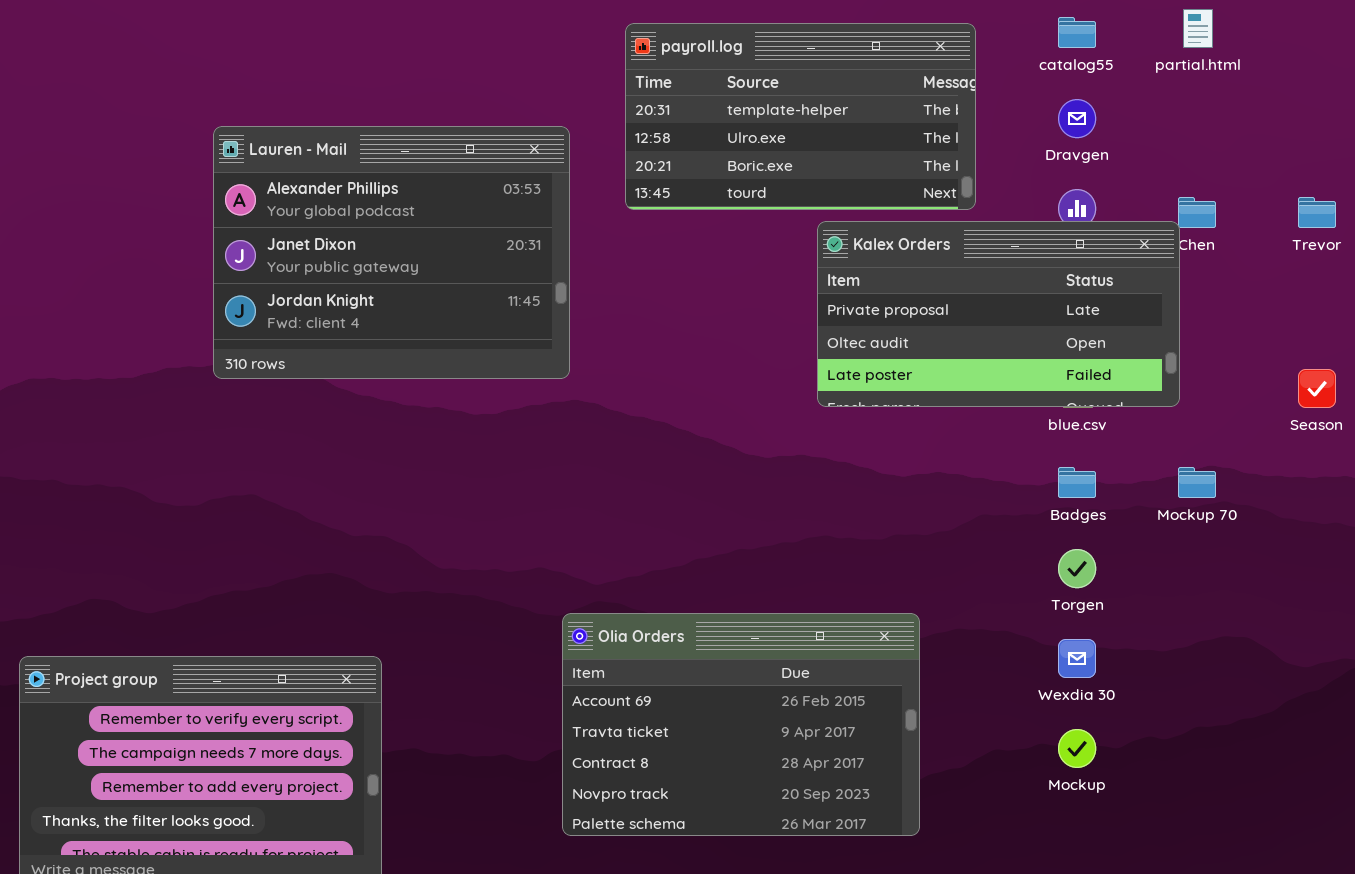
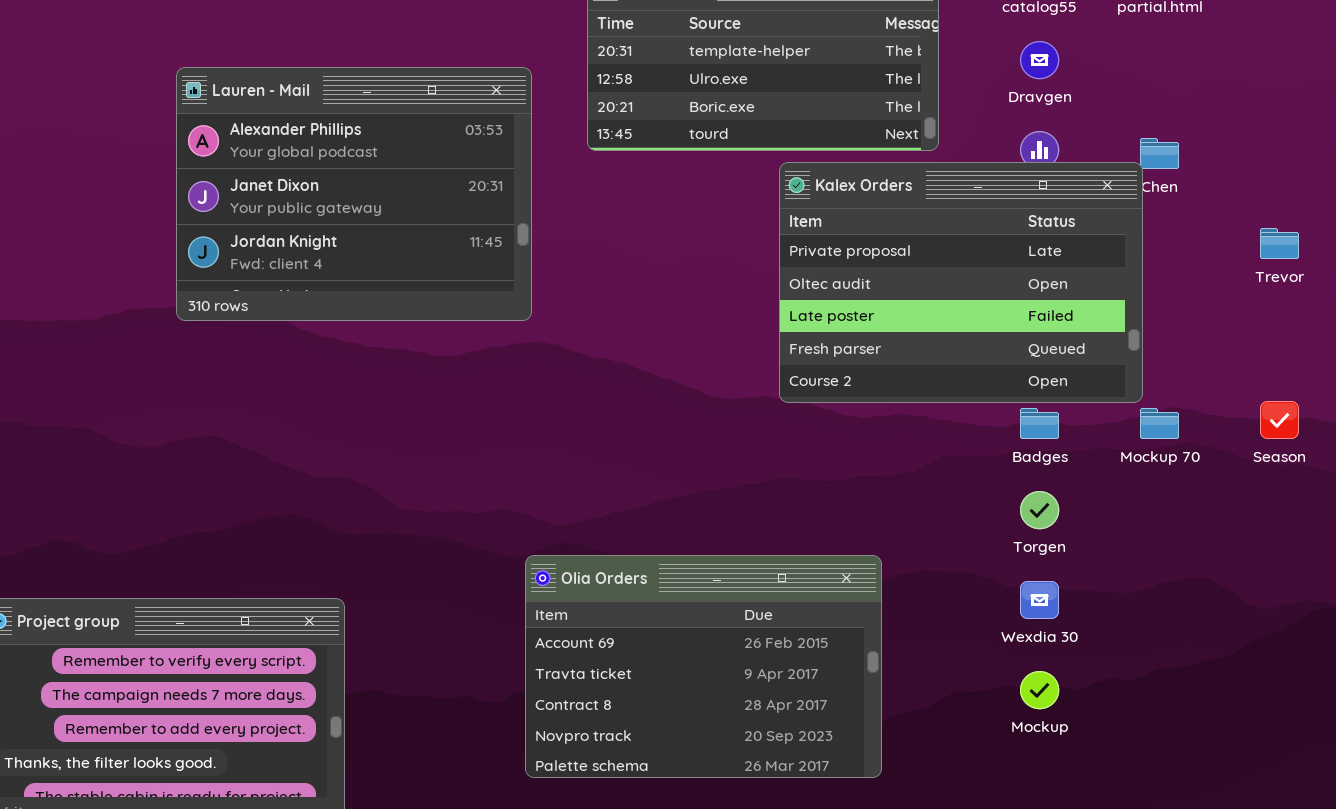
Trevor: [1298,197,1336,228] -> [1260,228,1299,259], moved
Kalex Orders: [817,221,1180,407] -> [779,162,1143,403], resized
Season: [1298,369,1336,408] -> [1260,401,1299,439], moved

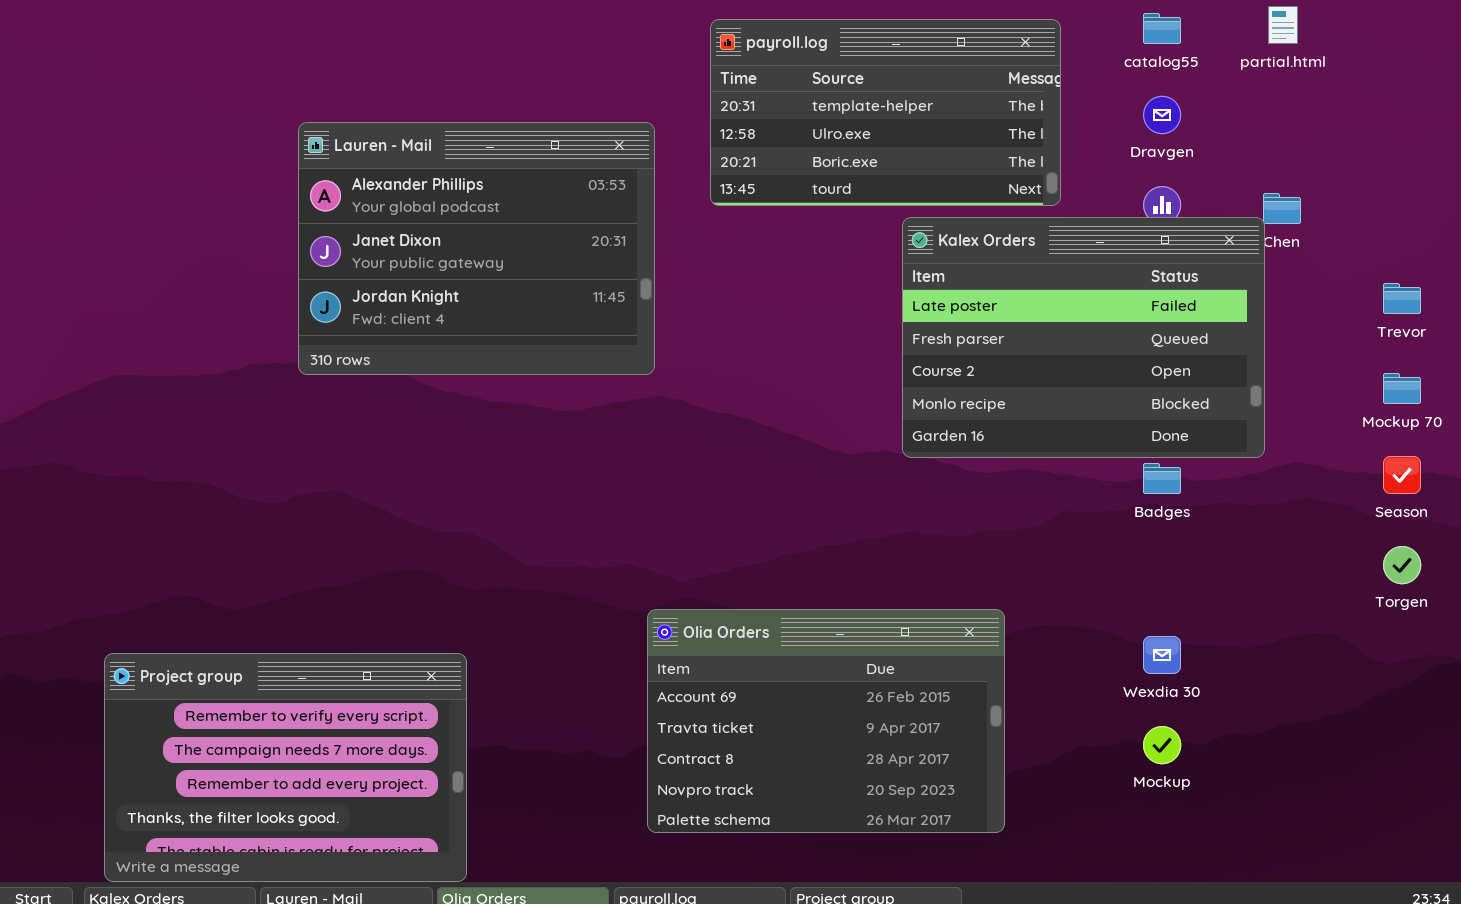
Kalex Orders: [779,162,1143,403] -> [902,217,1265,458], scrolled down 2 rows
Mockup 70: [1140,408,1179,439] -> [1383,373,1421,404], moved
Torgen: [1020,491,1059,529] -> [1383,546,1421,584], moved

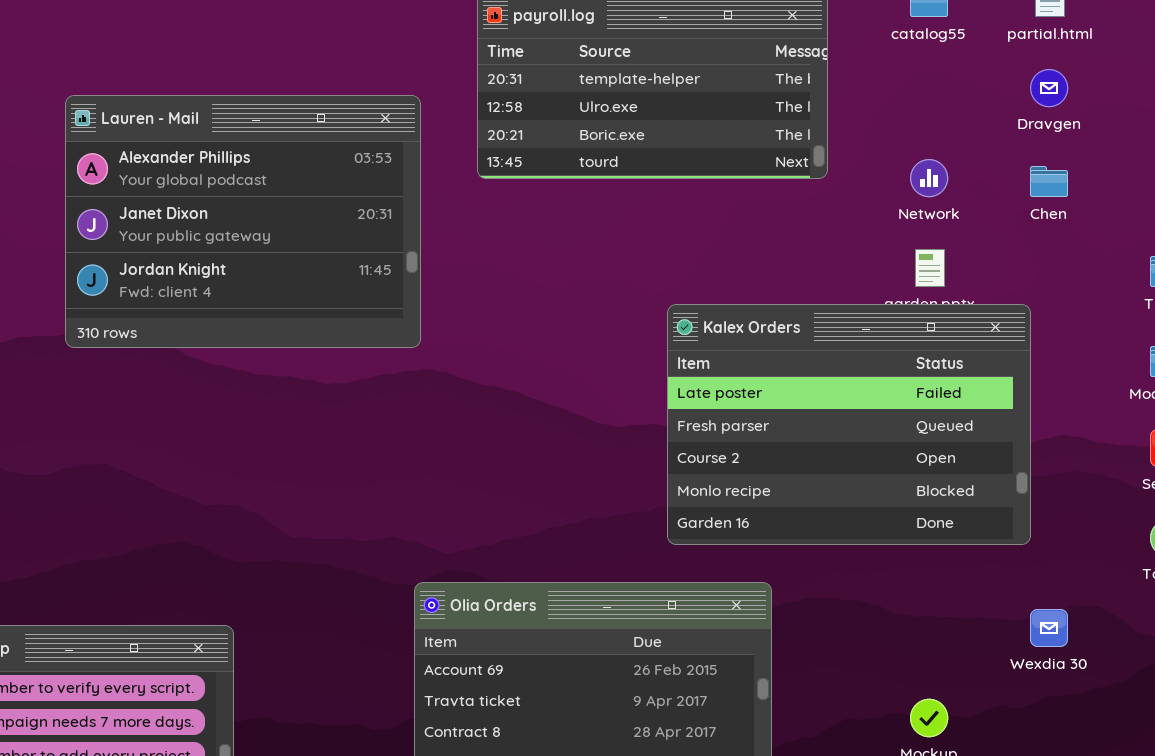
Dravgen: [1143,96,1181,134] -> [1030,69,1068,107], moved
Kalex Orders: [902,217,1265,458] -> [667,304,1031,545], moved
Wexdia 30: [1143,636,1181,674] -> [1030,609,1068,647], moved

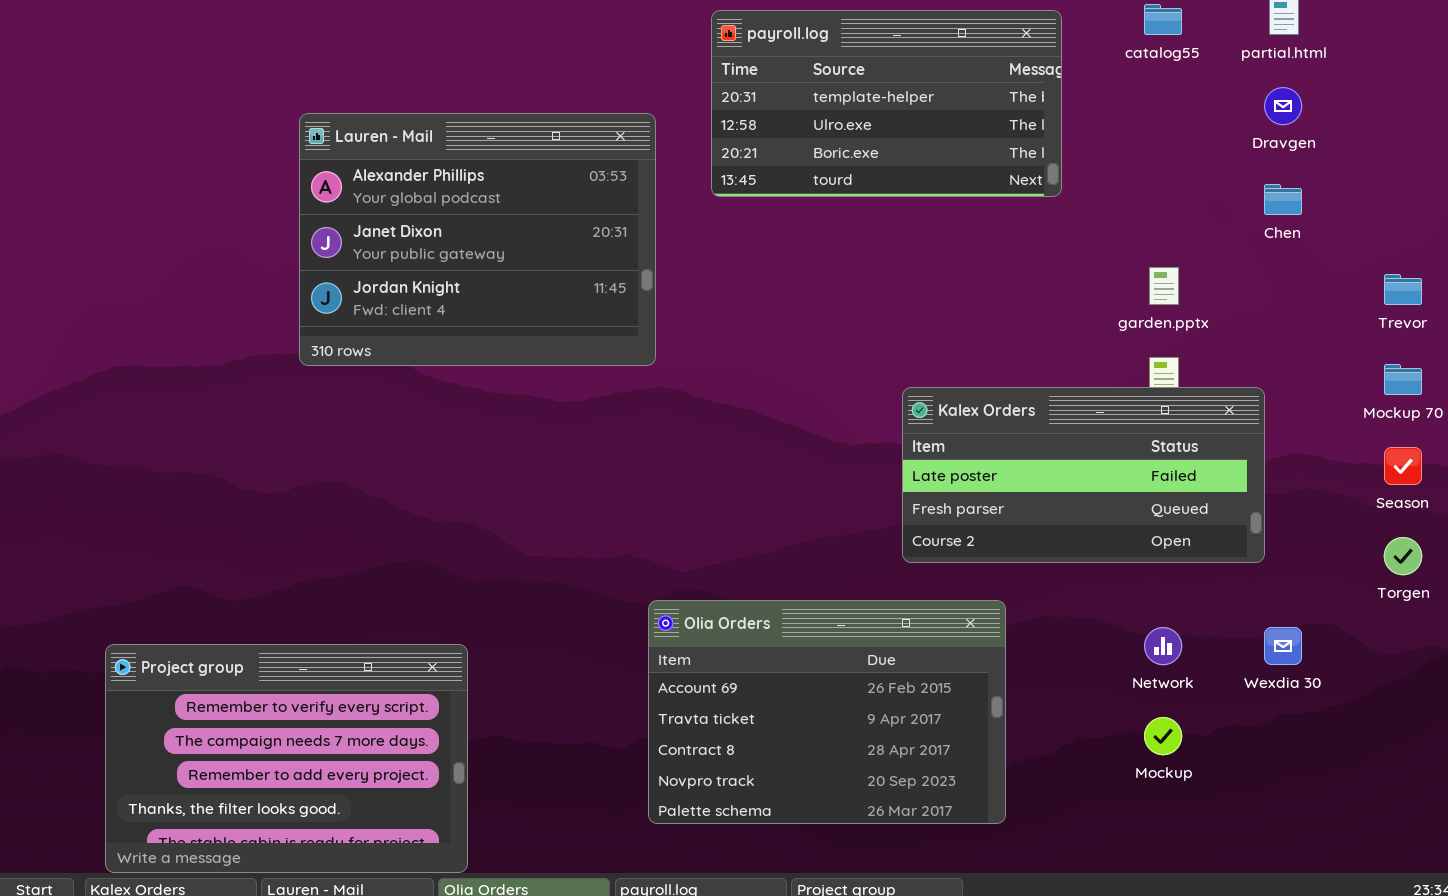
Network: [910,159,948,197] -> [1144,627,1182,665], moved
Kalex Orders: [667,304,1031,545] -> [902,387,1265,563], resized

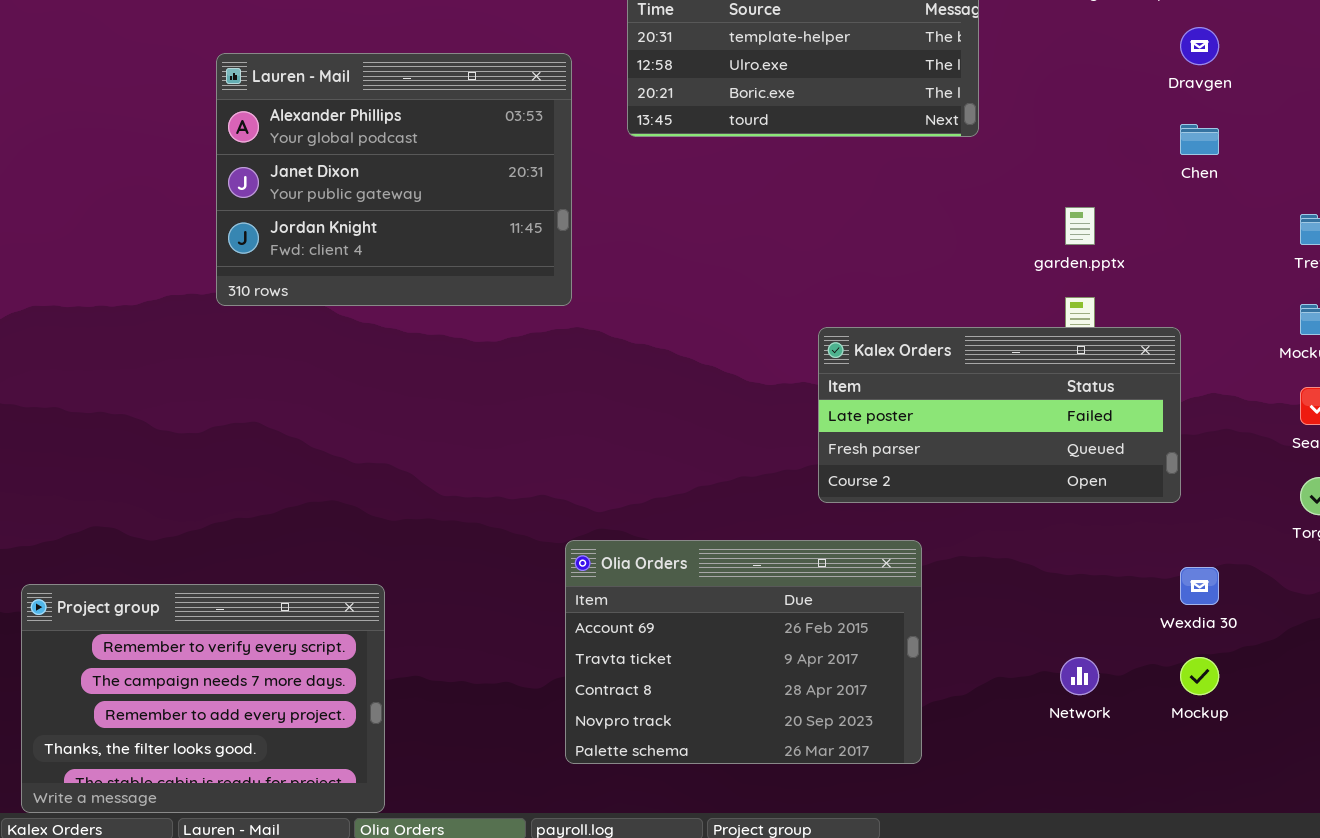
Network: [1144,627,1182,665] -> [1060,657,1099,695], moved
Mockup: [1144,717,1182,755] -> [1180,657,1219,695], moved

